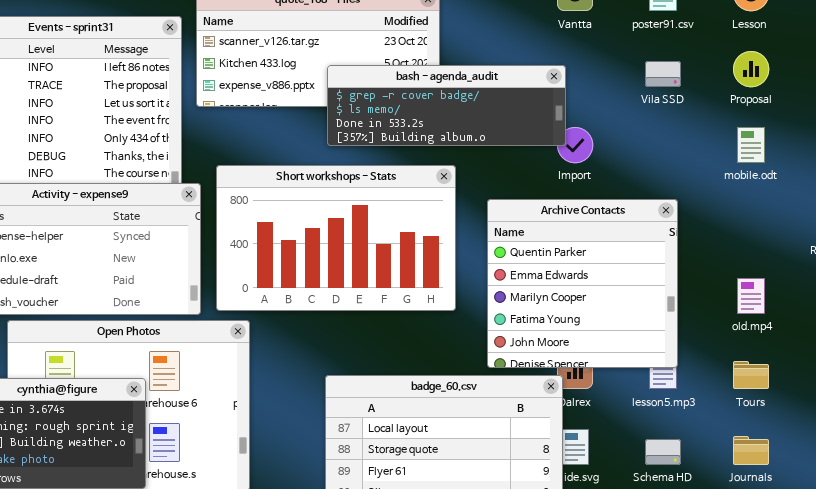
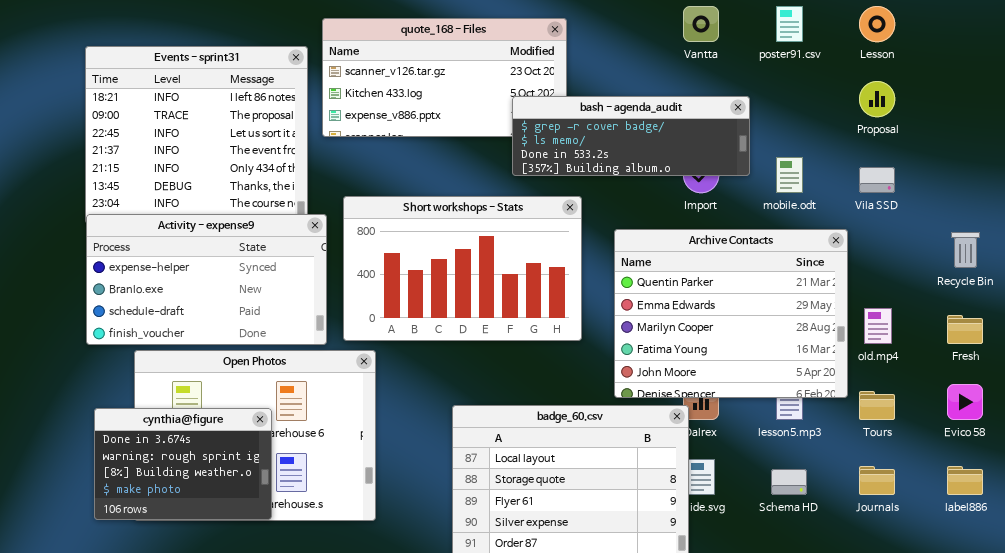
Vila SSD: [645,61,681,87] -> [859,167,895,193], moved
bash - agenda_audit: [327,65,566,146] -> [512,96,750,176], moved
mobile.odt: [737,127,765,163] -> [776,157,803,193], moved
Archive Contacts: [487,199,678,368] -> [614,229,848,398], resized

